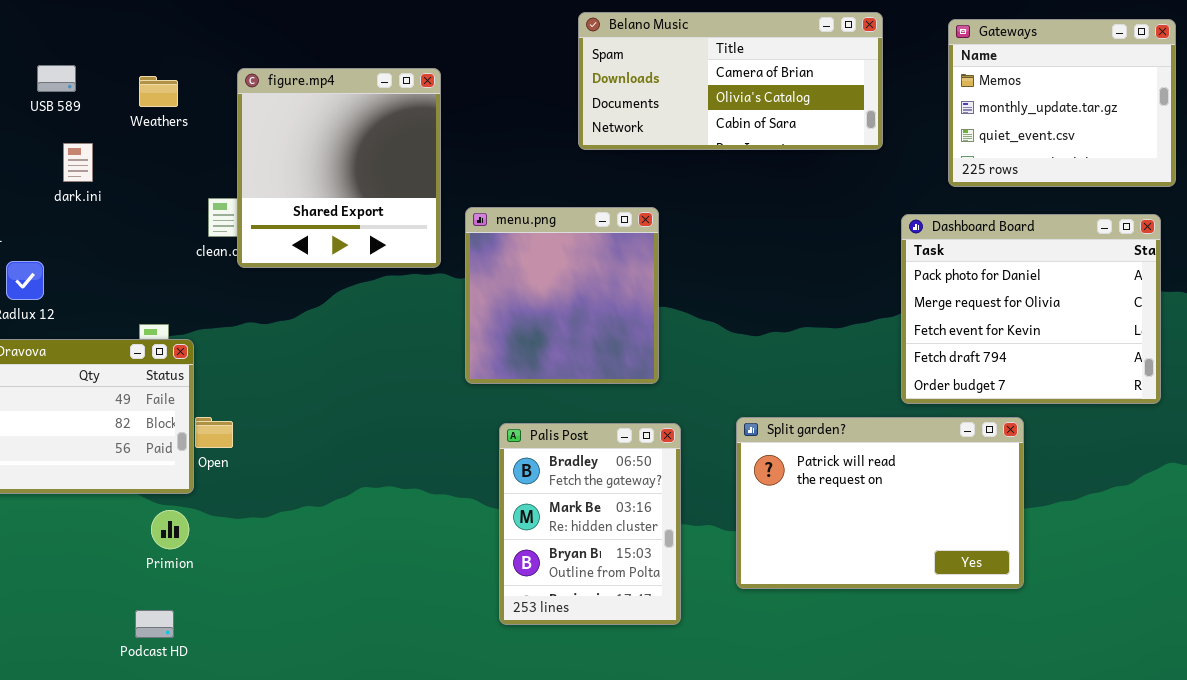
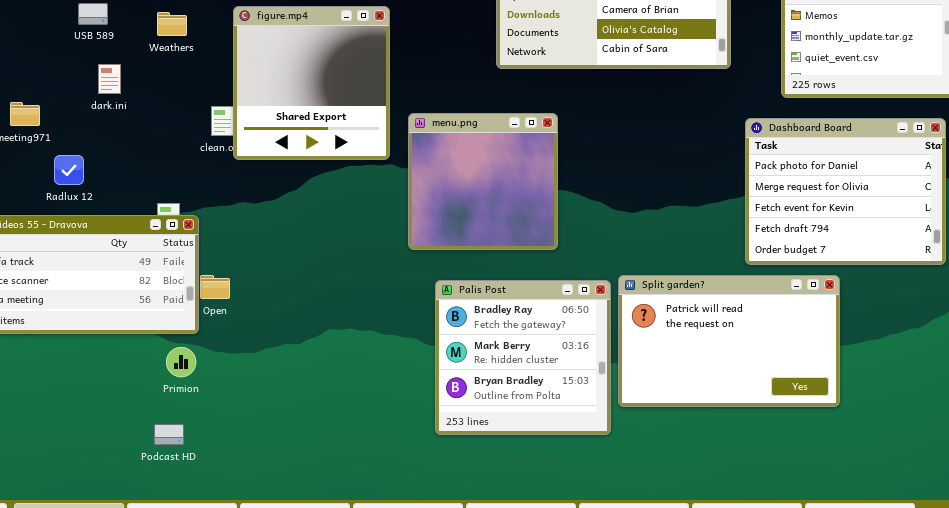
Palis Post: [499,423,681,625] -> [435,280,611,435], resized

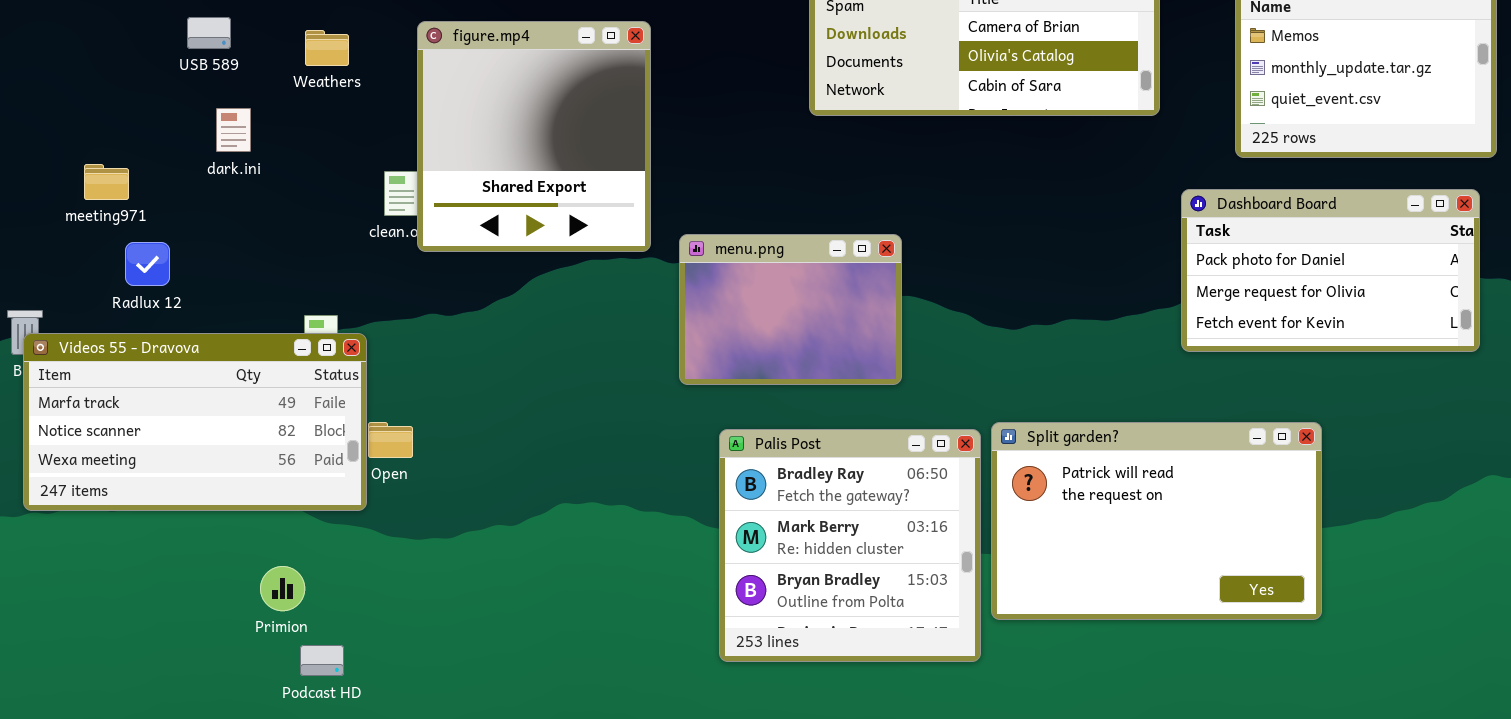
menu.png: [408,113,558,250] -> [679,234,902,385], resized
Dashboard Board: [745,118,946,265] -> [1181,189,1480,352], resized
Radlux 12: [54,155,84,185] -> [125,242,170,286], moved
Primion: [166,347,196,377] -> [260,566,305,611], moved

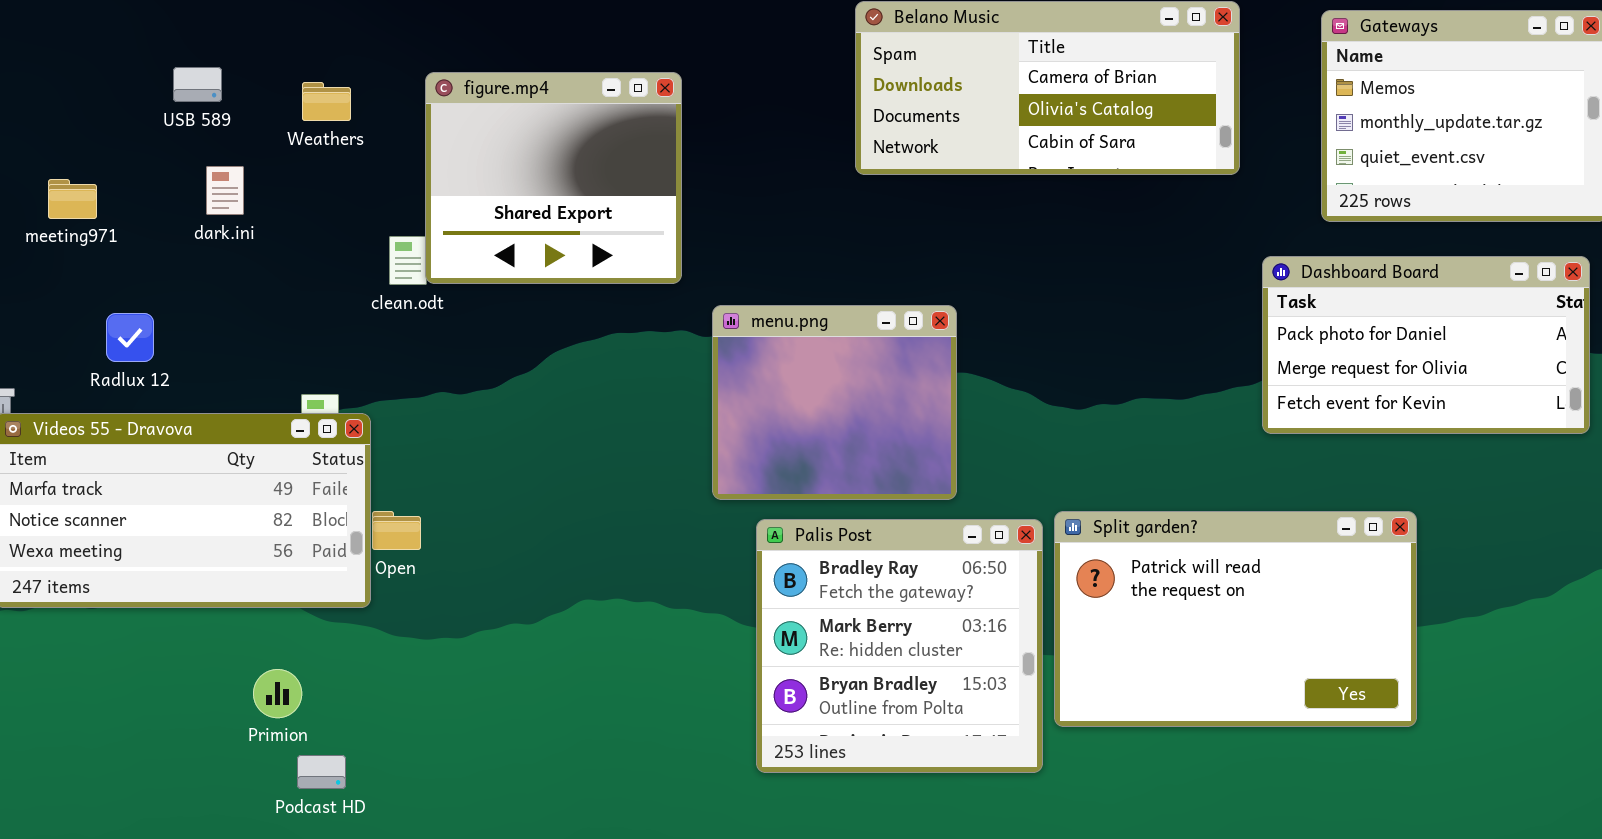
figure.mp4: [417,21,651,252] -> [425,72,682,284], resized
meeting971: [84,164,129,200] -> [48,179,97,219], moved
menu.png: [679,234,902,385] -> [712,305,957,500], resized

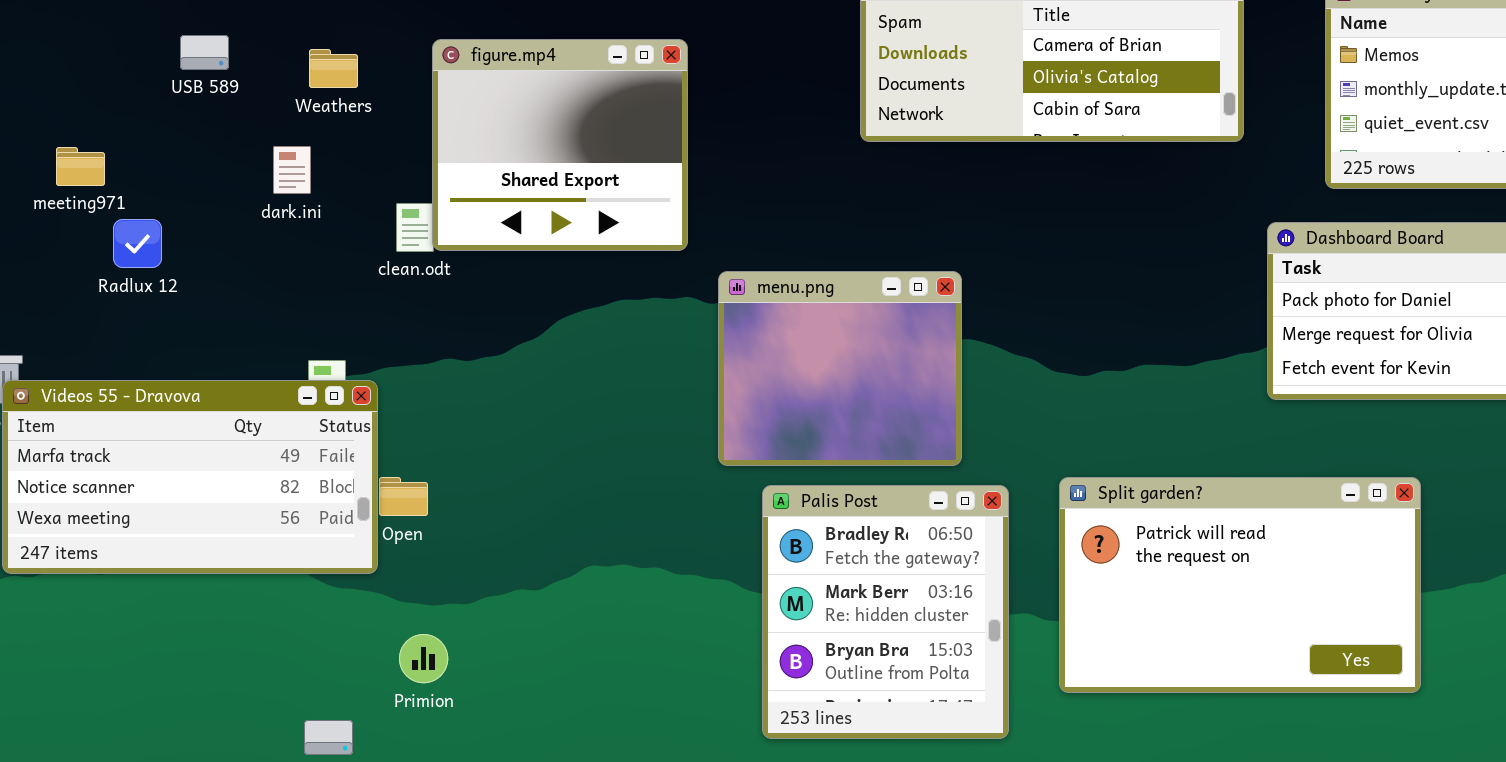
dark.ini: [206,166,244,215] -> [273,146,311,194], moved
Radlux 12: [106,313,154,362] -> [113,219,162,268], moved
Palis Post: [756,519,1043,773] -> [762,485,1009,739], resized
Primion: [253,669,302,718] -> [399,634,448,683], moved

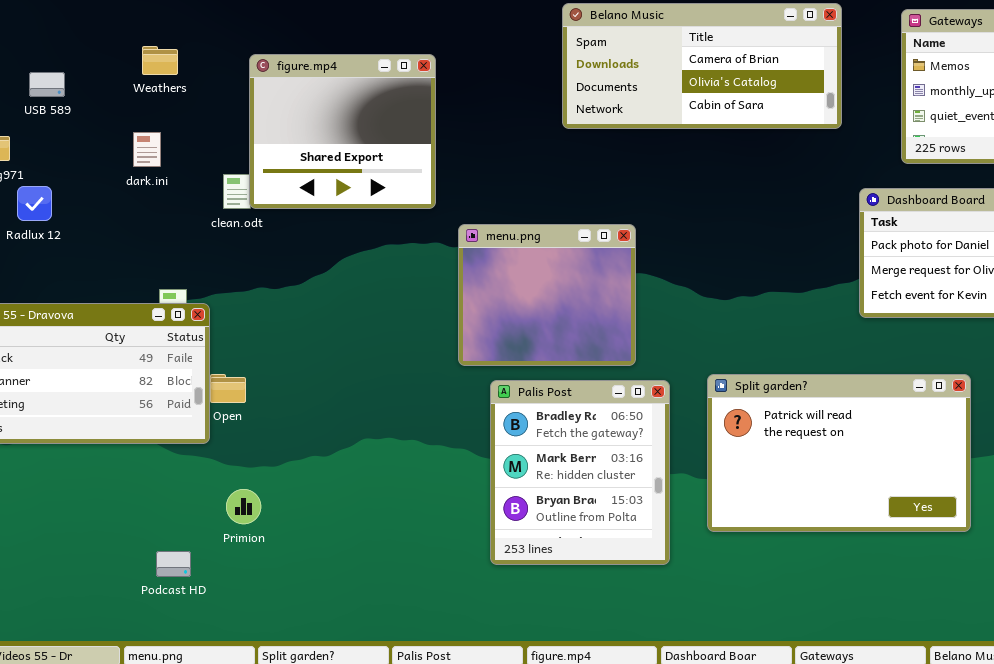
USB 589: [180,35,229,70] -> [29,72,65,97], moved
Weathers: [309,49,358,88] -> [142,46,178,75], moved

